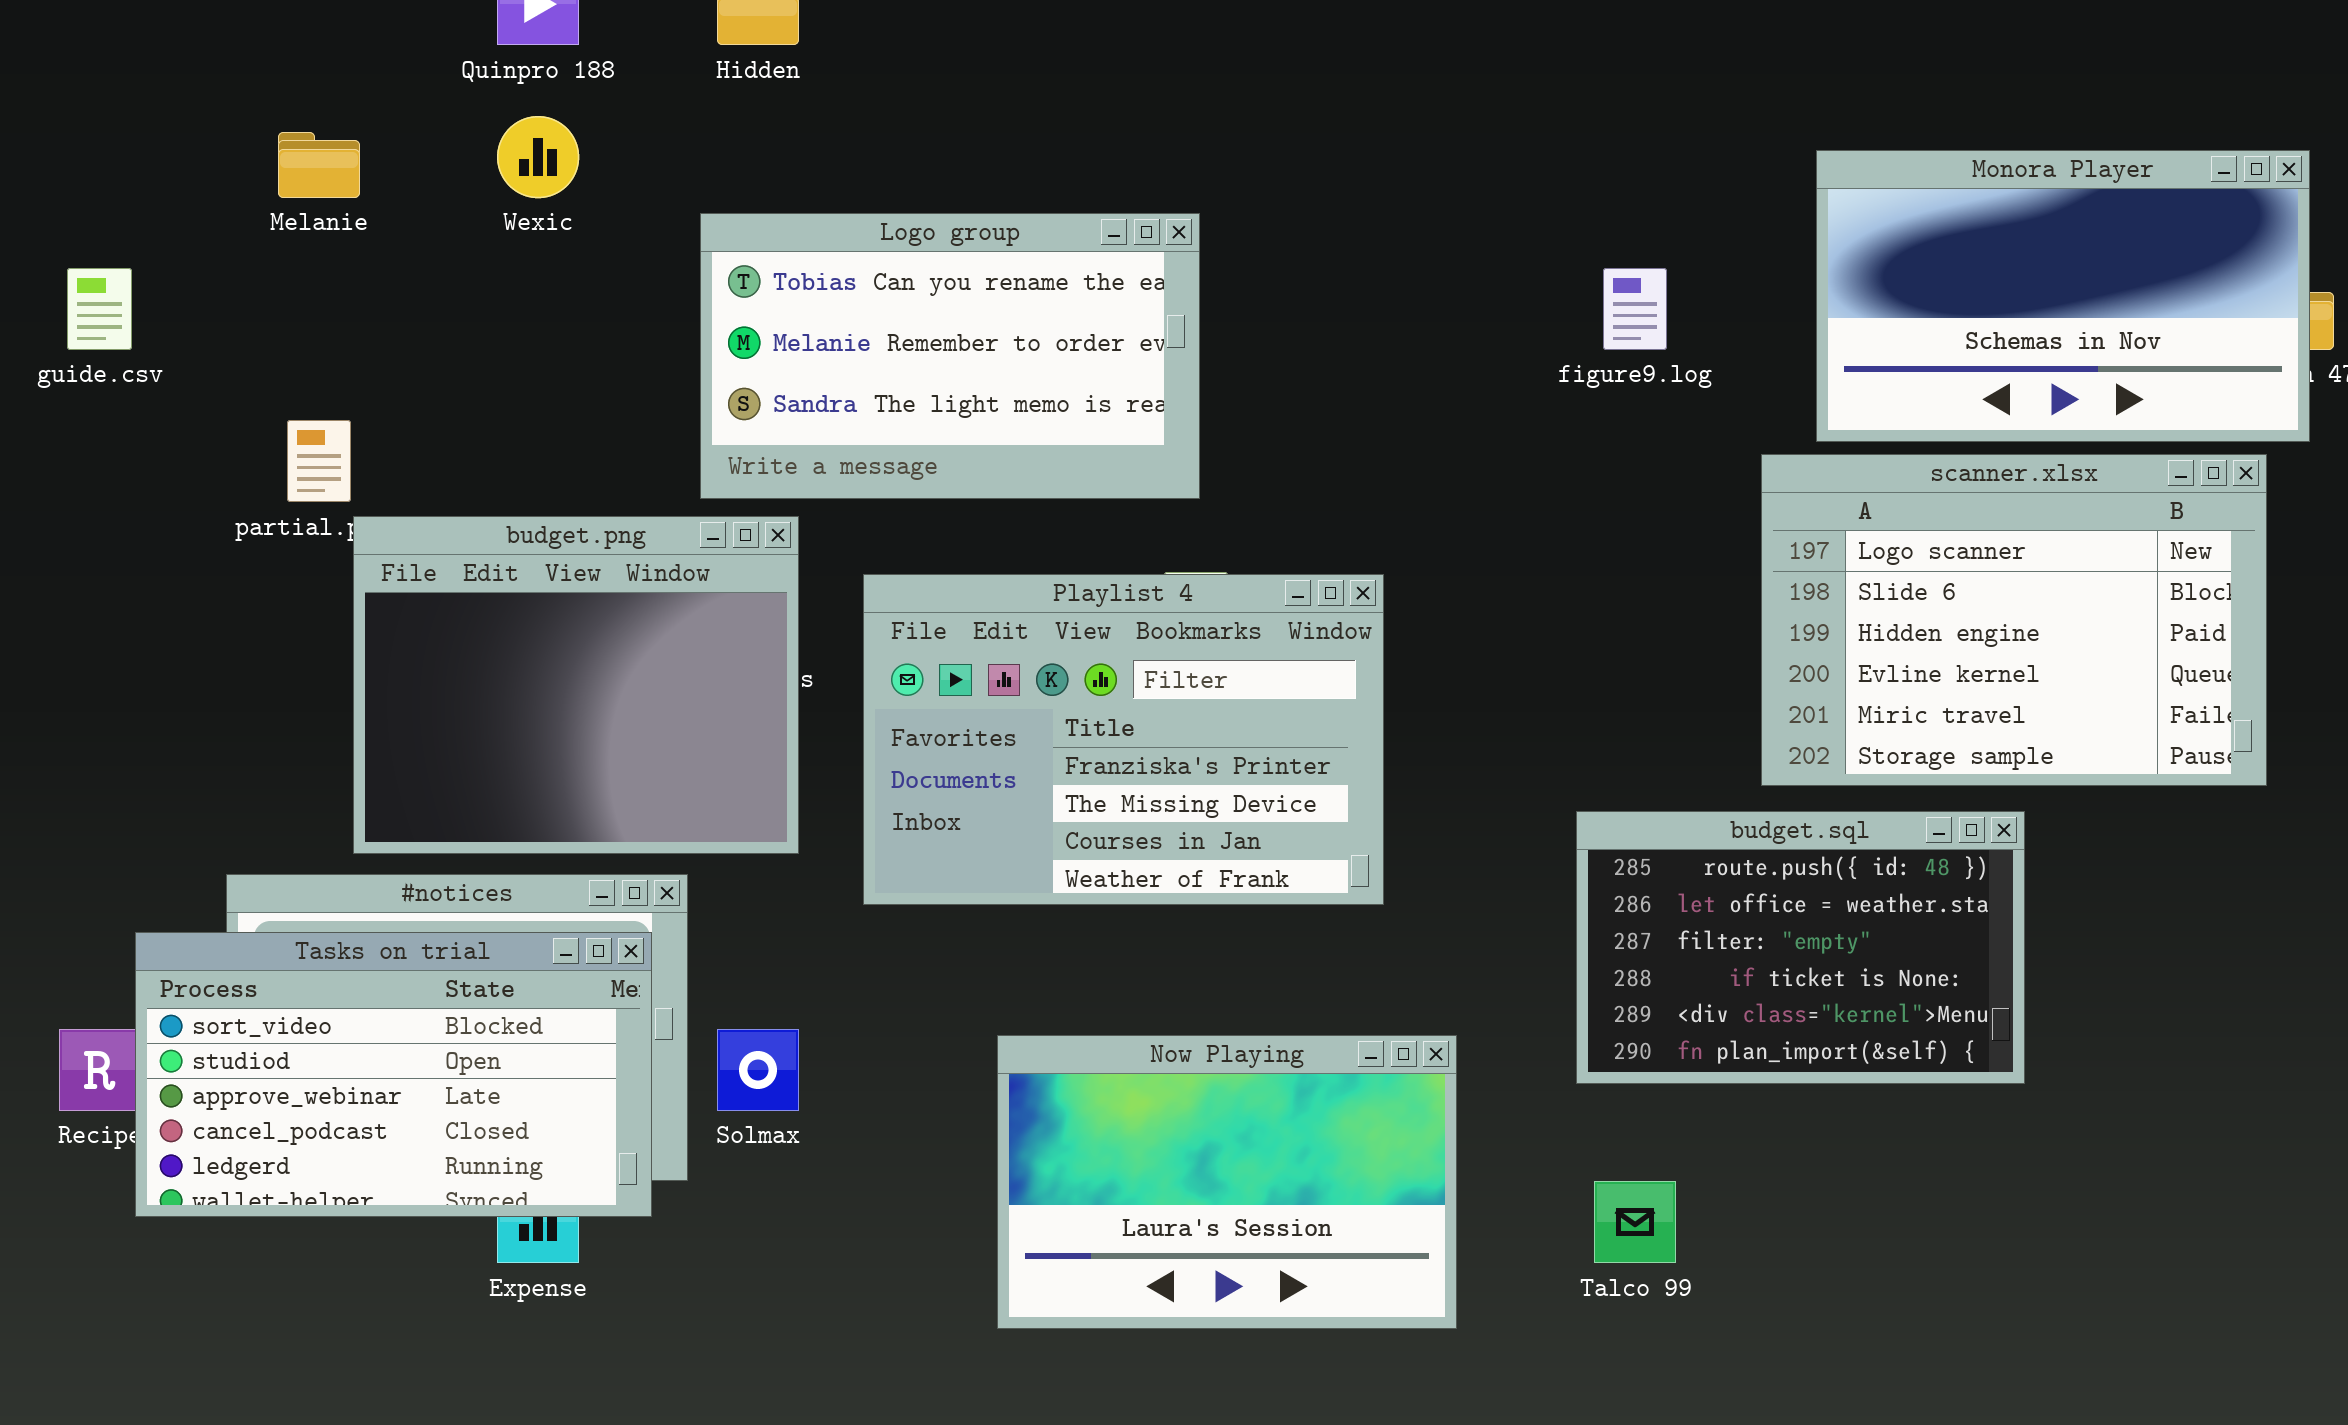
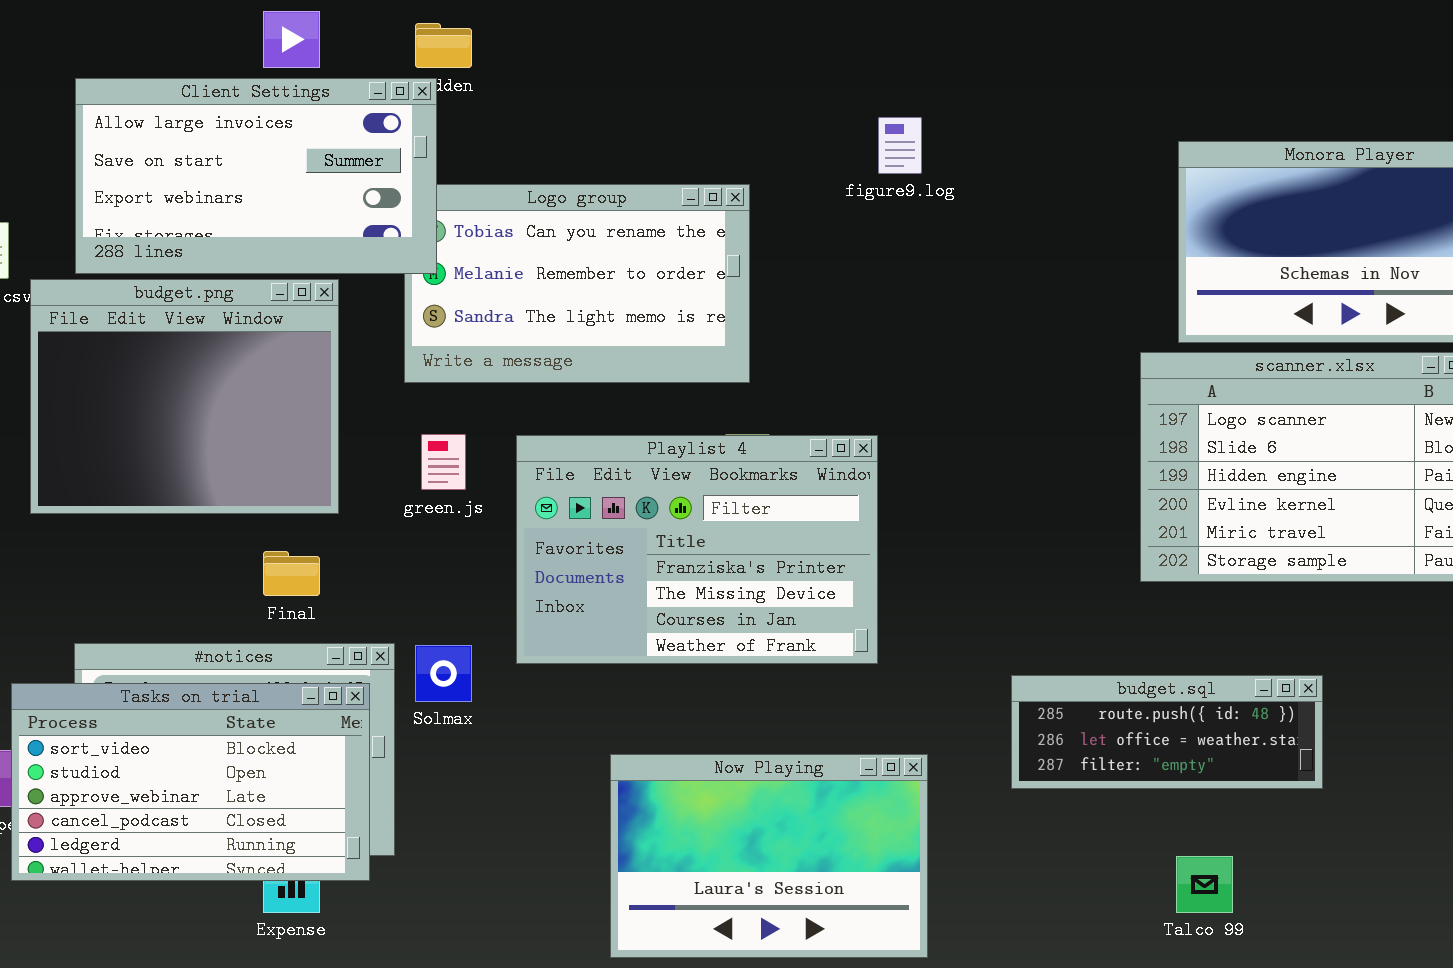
Client Settings: none -> [75,78,437,274], opened
figure9.log: [1603,268,1667,350] -> [878,117,922,174], moved
budget.png: [353,516,799,854] -> [30,279,339,514], moved
budget.sql: [1576,811,2025,1084] -> [1011,675,1323,789], resized
Solmax: [717,1029,799,1111] -> [415,645,472,702], moved
Talco 99: [1594,1181,1676,1263] -> [1176,856,1233,913], moved

